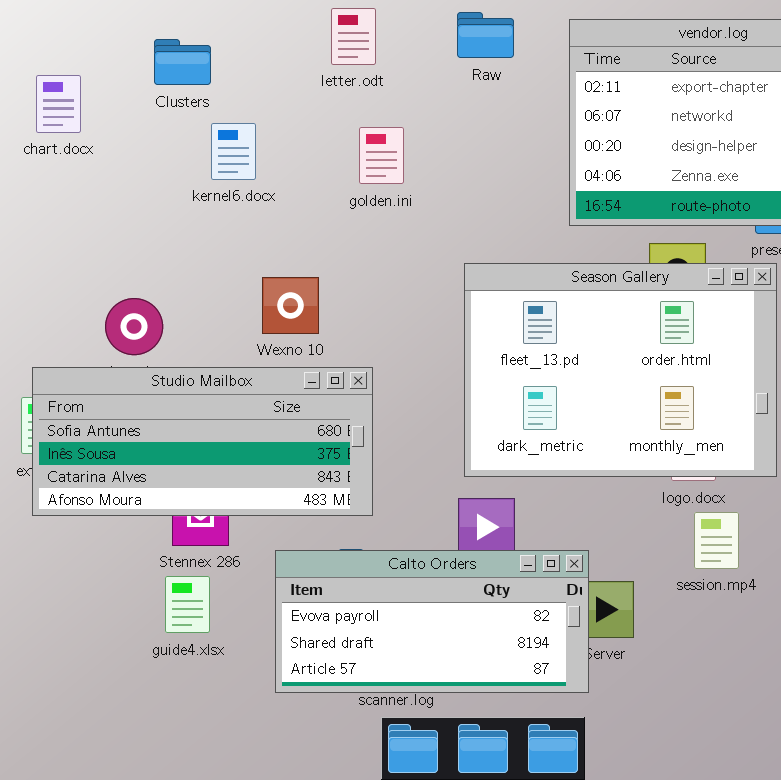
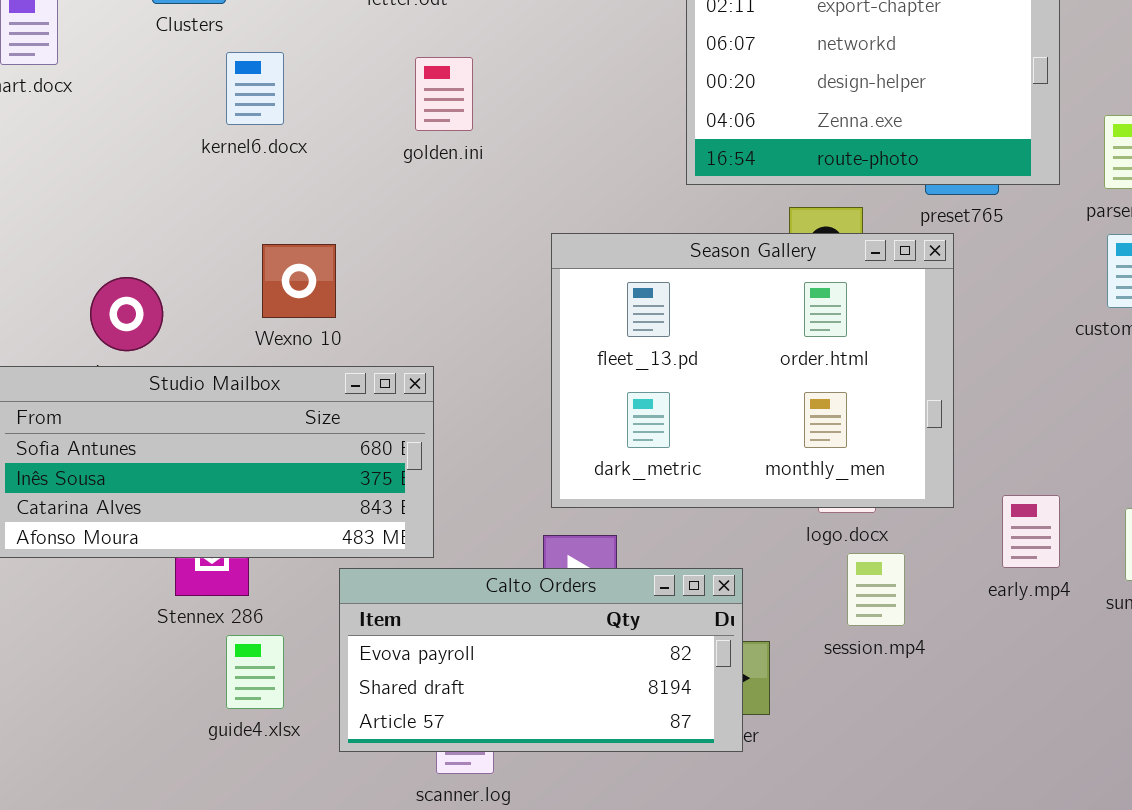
Wexno 10: [262,277,319,334] -> [262,244,336,318], moved
Calto Orders: [275,550,589,693] -> [339,568,743,752], moved
guide4.xlsx: [165,576,210,633] -> [226,635,284,709], moved

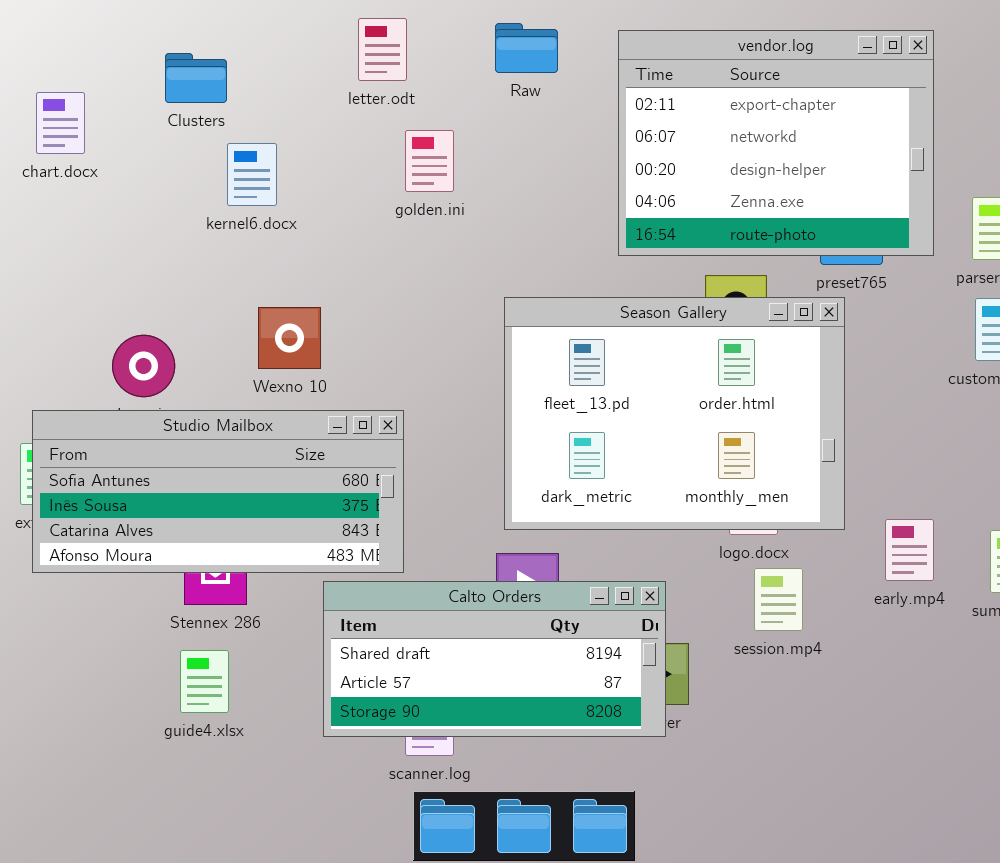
golden.ini: [415,57,473,131] -> [405,130,454,192], moved
Calto Orders: [339,568,743,752] -> [323,581,666,737], scrolled down 1 row
guide4.xlsx: [226,635,284,709] -> [180,650,229,713], moved

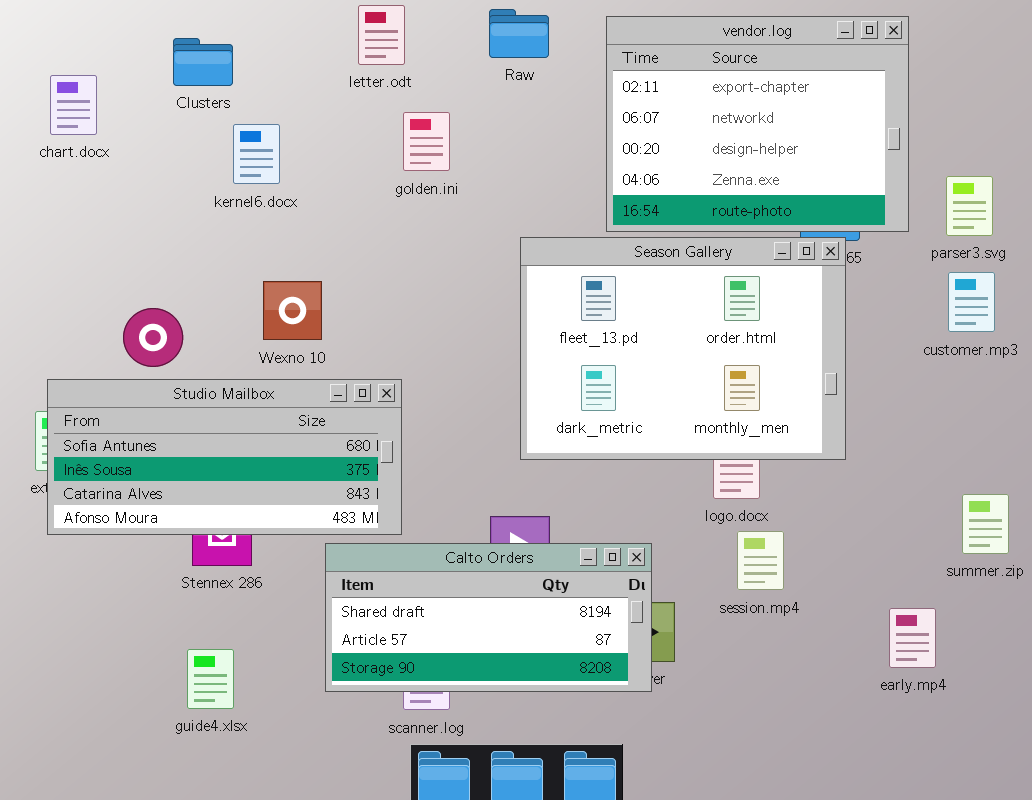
Season Gallery: [504,297,845,530] -> [520,237,846,460], moved
early.mp4: [885,519,934,581] -> [889,608,936,668], moved
guide4.xlsx: [180,650,229,713] -> [187,649,234,709], moved

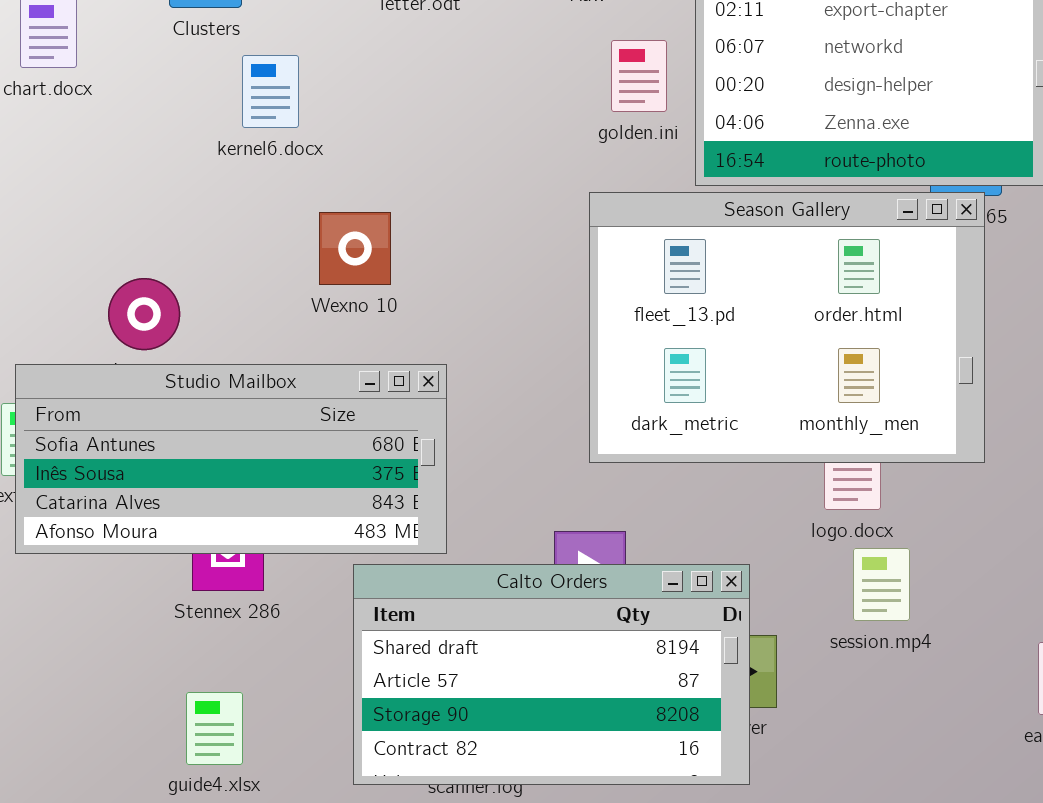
golden.ini: [403,112,450,171] -> [611,40,667,112], moved
Wexno 10: [263,281,322,340] -> [319,212,391,285], moved
Calto Orders: [325,543,652,692] -> [353,564,750,785], resized

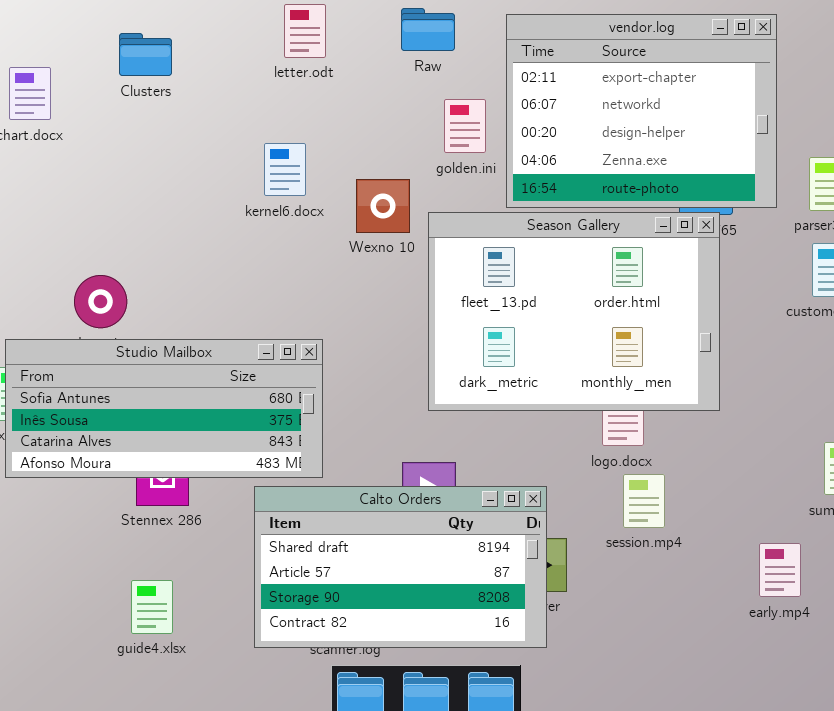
kernel6.docx: [242,55,299,128] -> [264,143,306,196], moved
Wexno 10: [319,212,391,285] -> [356,179,410,233], moved

